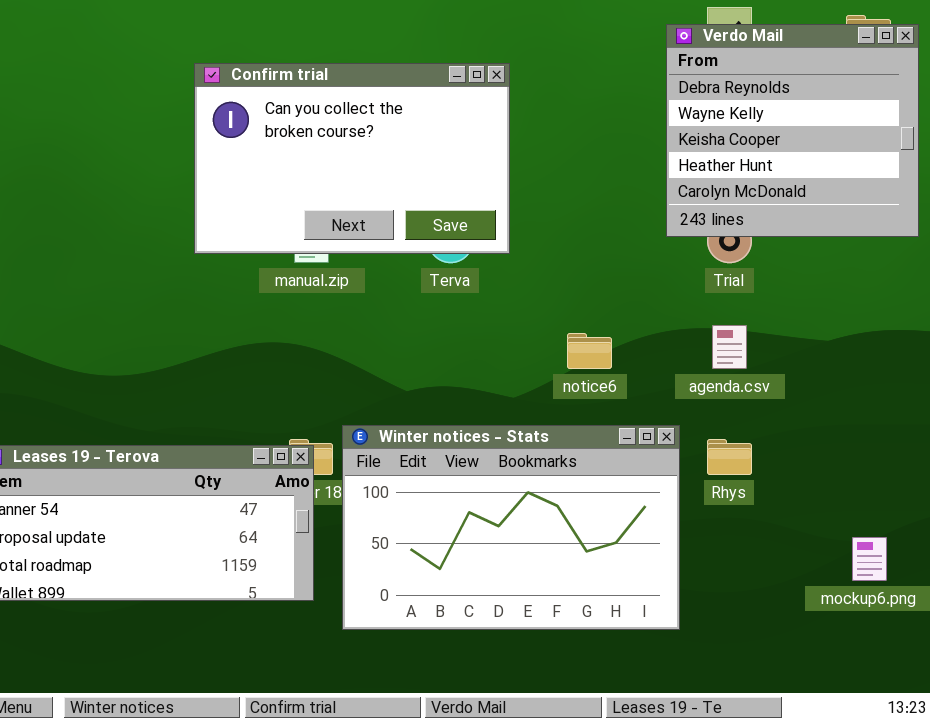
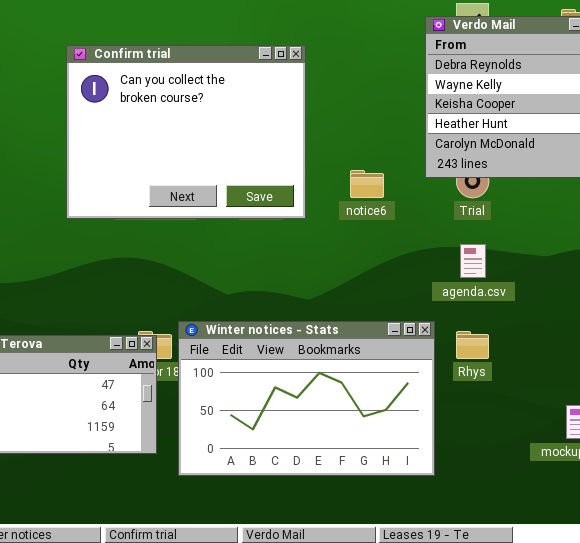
Confirm trial: [194,63,510,254] -> [66,45,306,219], resized
notice6: [567,333,612,369] -> [350,170,384,198], moved

